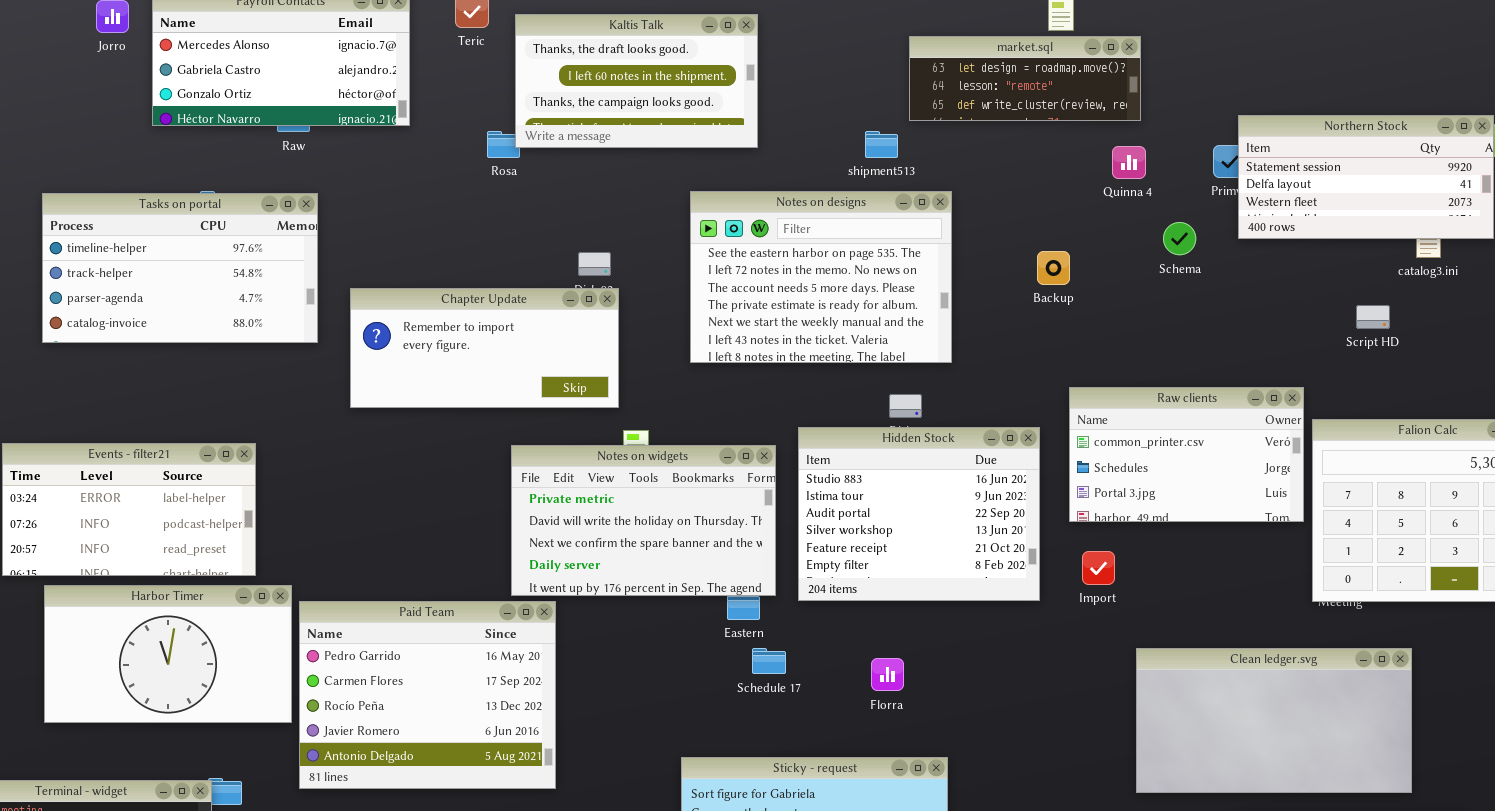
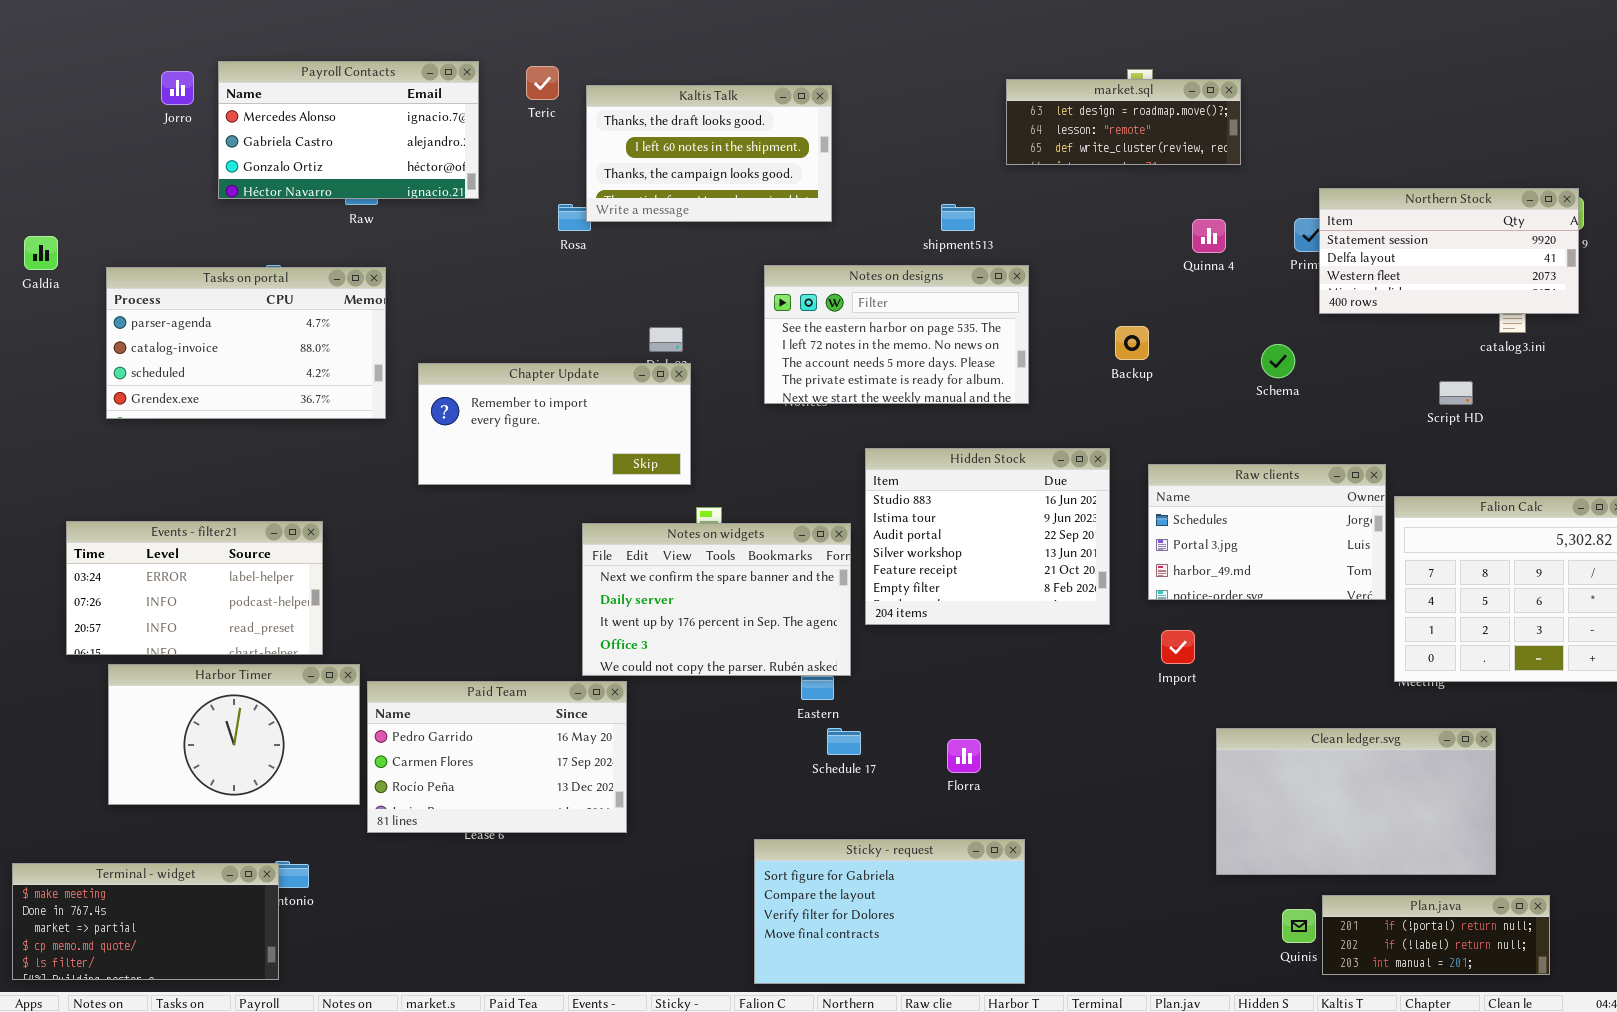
market.sql: [909,36,1141,121] -> [1006,79,1241,165], moved
Notes on designs: [690,191,952,363] -> [764,265,1029,404], resized
Tasks on portal: [42,193,318,343] -> [106,267,386,419], scrolled down 2 rows
Schema: [1163,222,1196,255] -> [1261,344,1295,378], moved
Raw clients: [1069,387,1304,522] -> [1148,464,1386,600], scrolled down 1 row
Hidden Stock: [798,427,1040,601] -> [865,448,1110,625], moved
Notes on widgets: [511,445,776,596] -> [582,523,851,676], scrolled down 2 rows
Paid Team: [299,601,556,789] -> [367,681,627,833], resized

